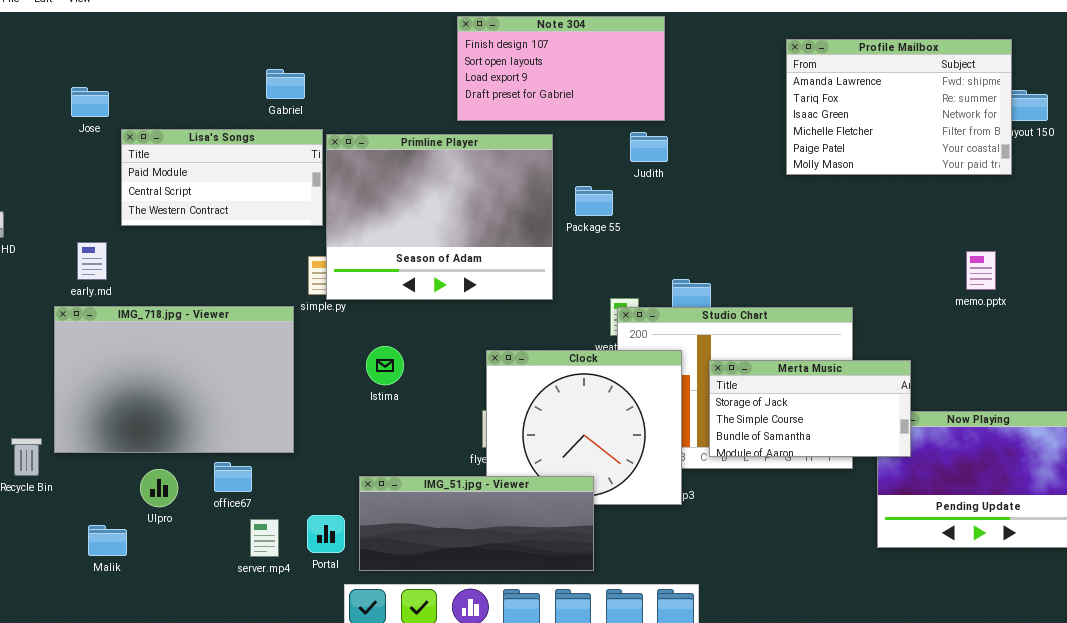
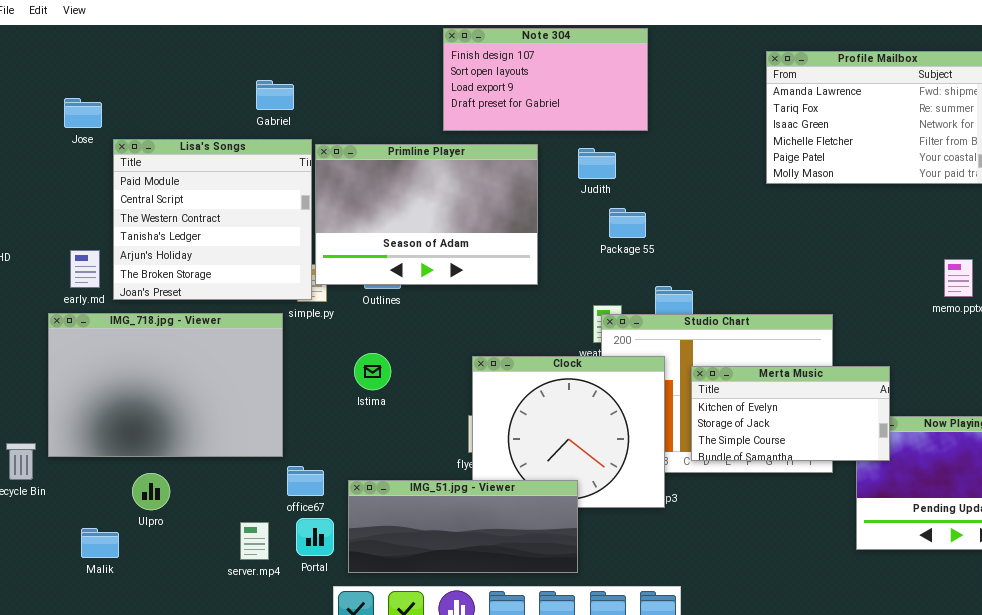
Lisa's Songs: [121,129,323,226] -> [113,139,312,300], resized
Judith: [630,132,668,162] -> [578,148,616,179], moved
Primline Player: [326,134,553,300] -> [315,144,538,285], resized
Package 55: [575,186,613,216] -> [609,208,646,238], moved
Merta Music: [709,360,911,457] -> [691,366,890,461], scrolled up 1 row
office67: [214,462,252,492] -> [287,466,324,496], moved

